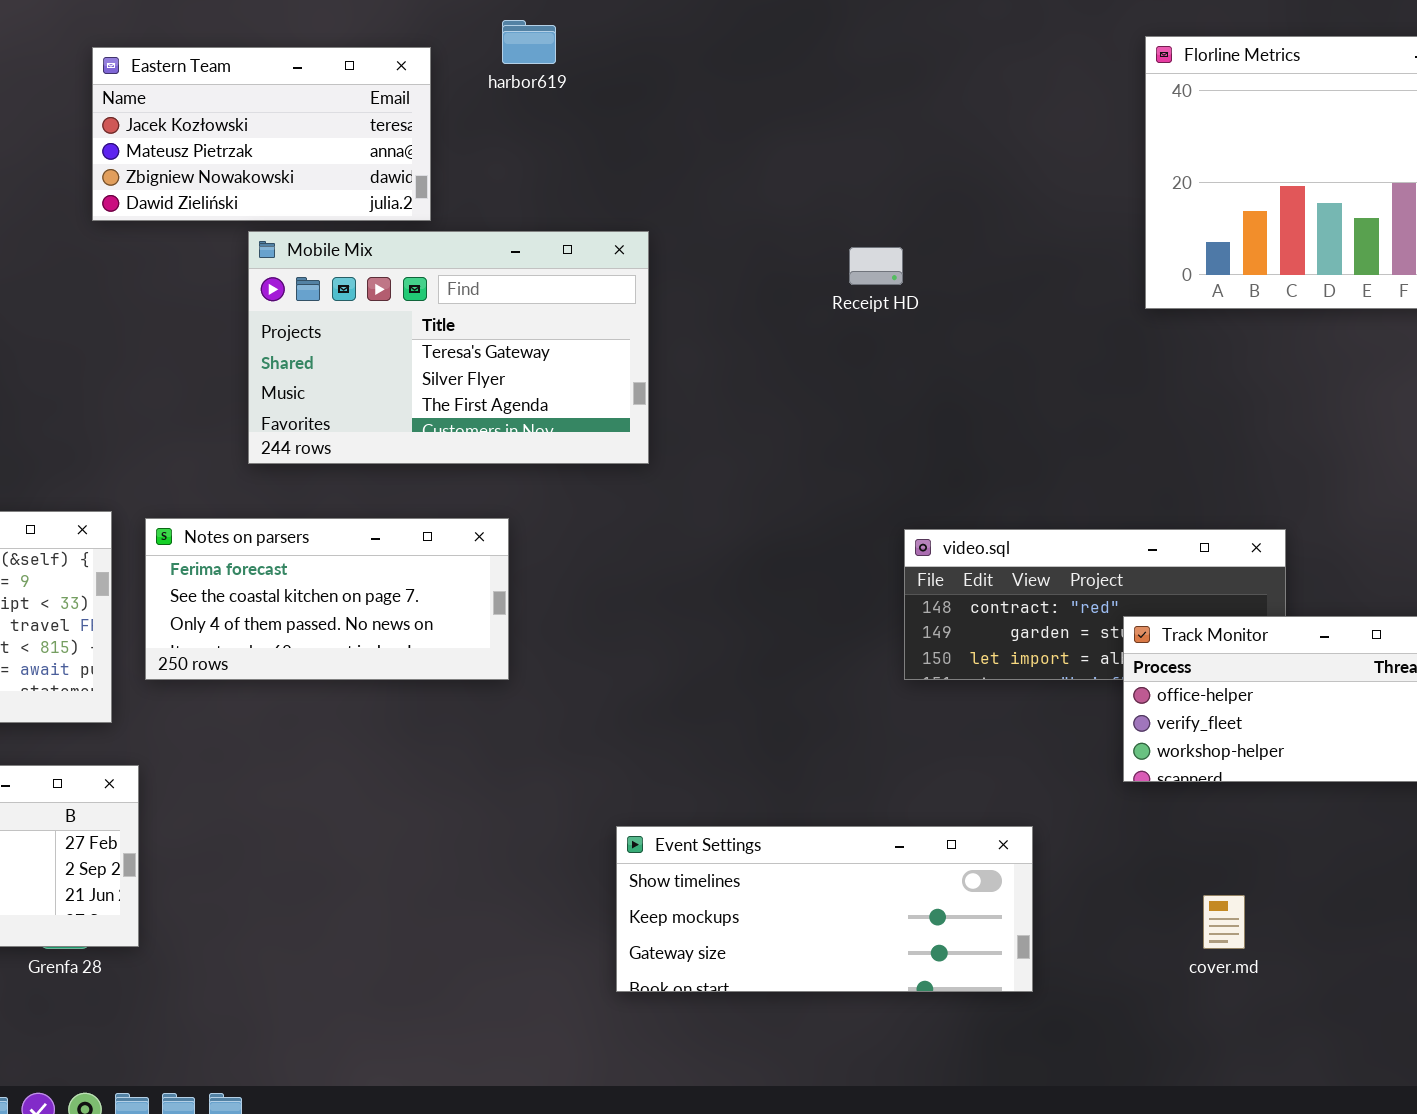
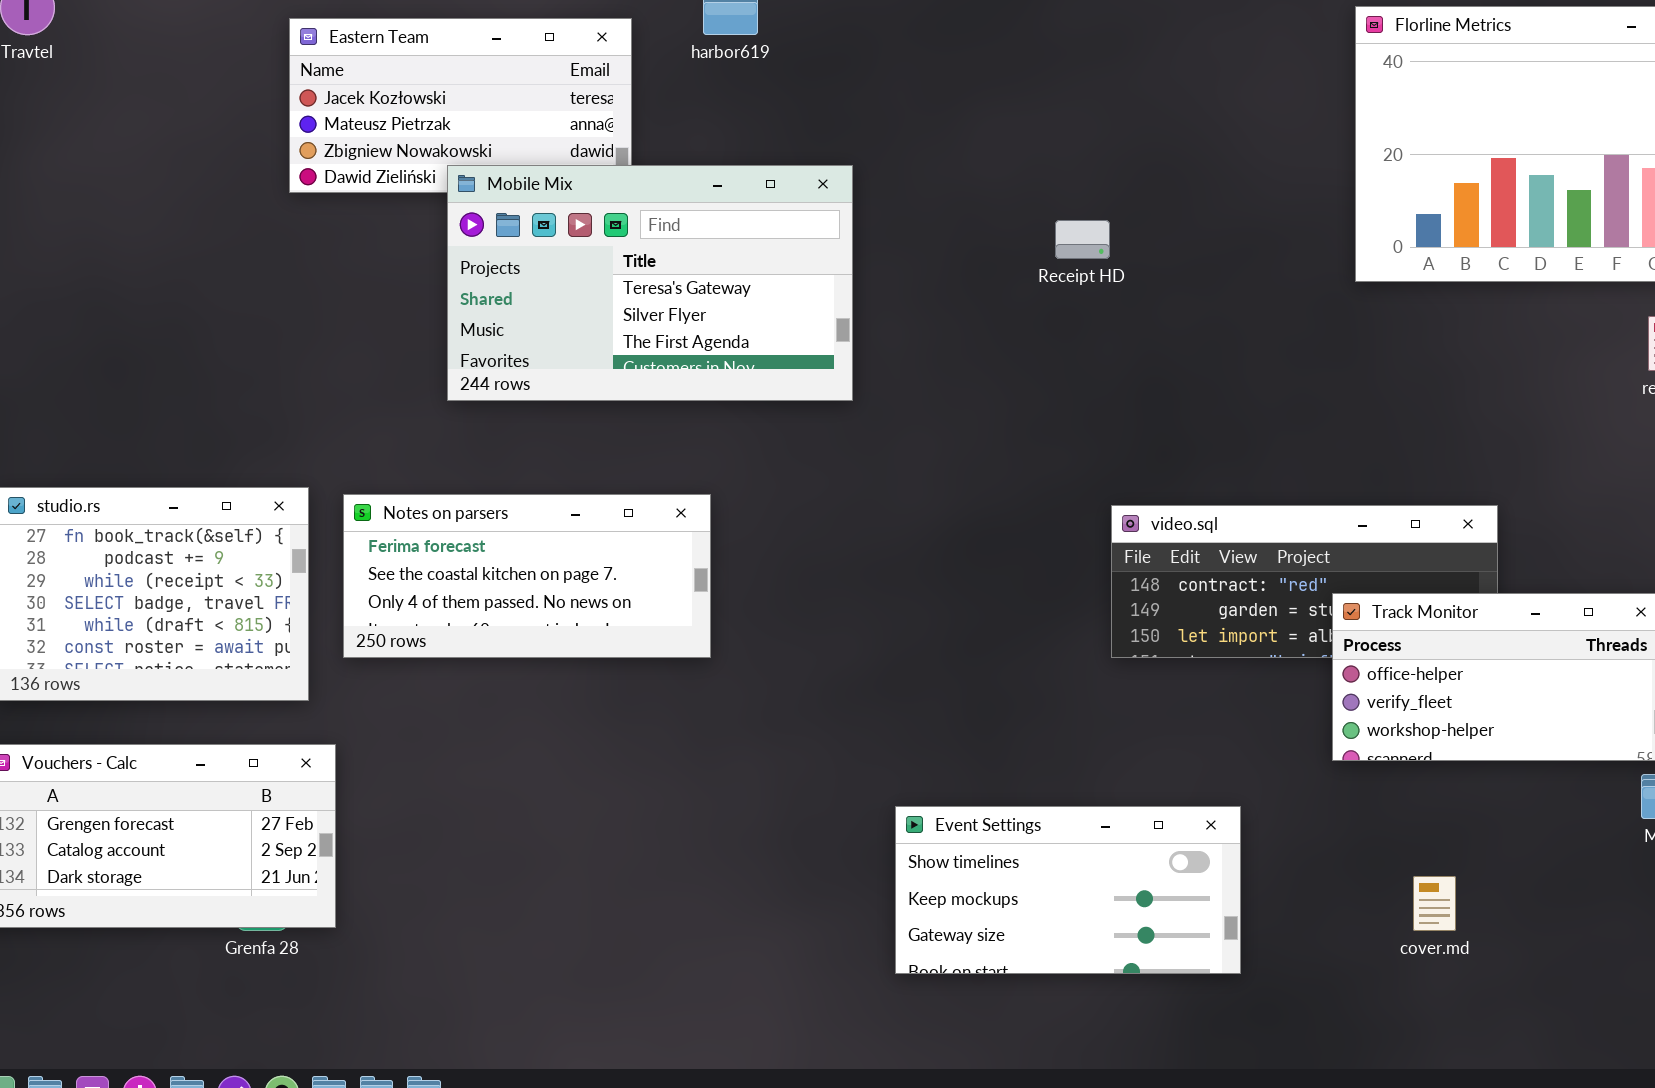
Mobile Mix: [248,231,649,464] -> [447,165,853,401], moved
Event Settings: [616,826,1033,992] -> [895,806,1241,974], resized

